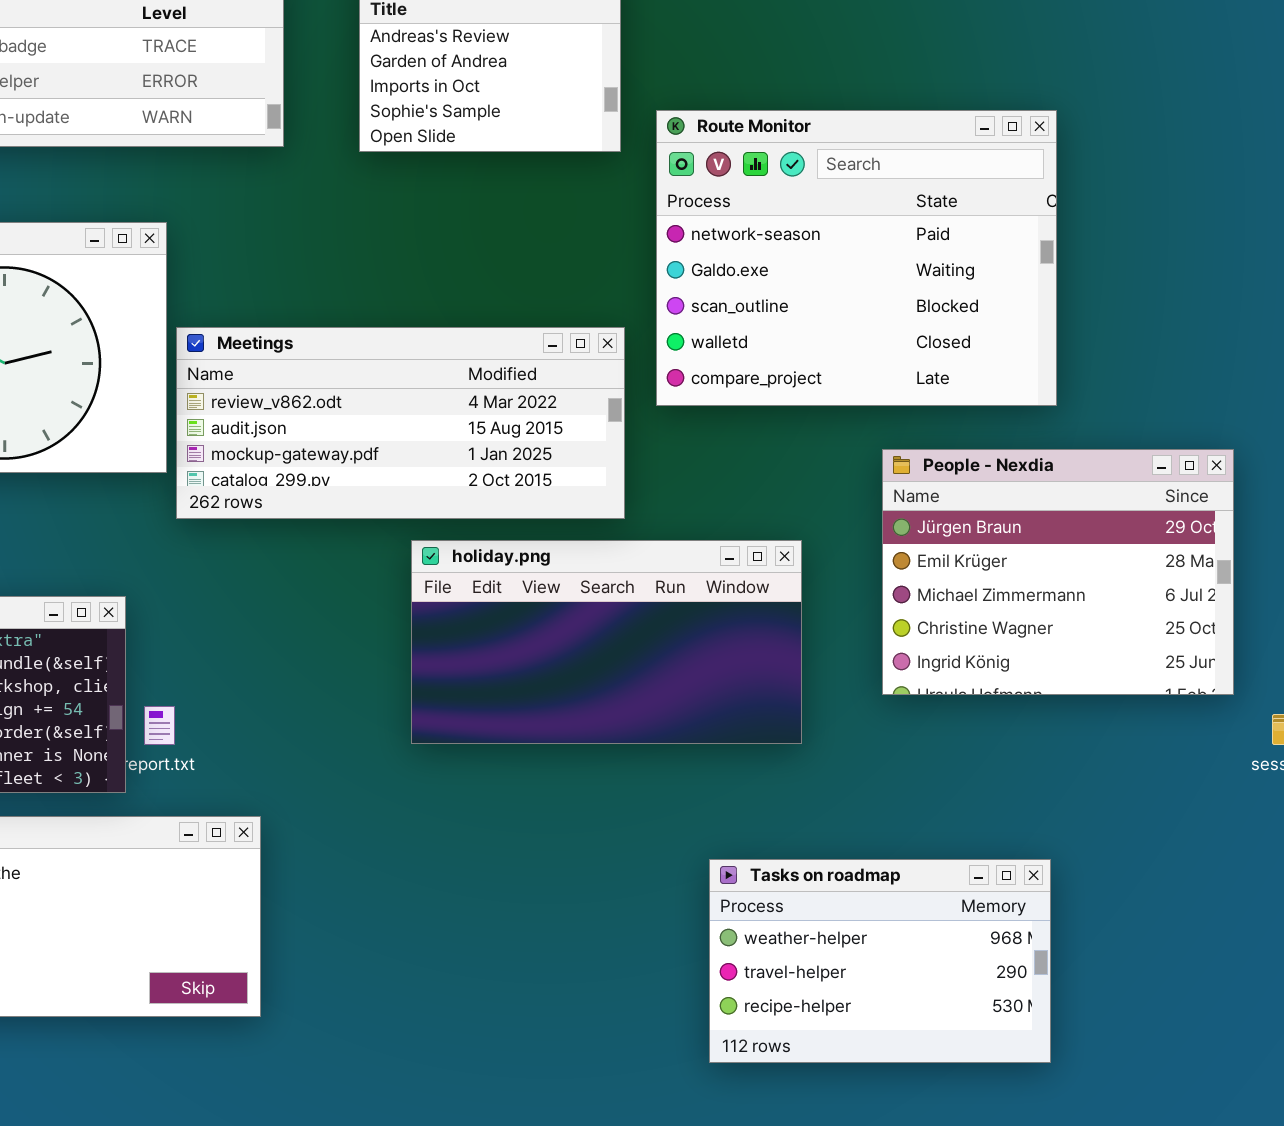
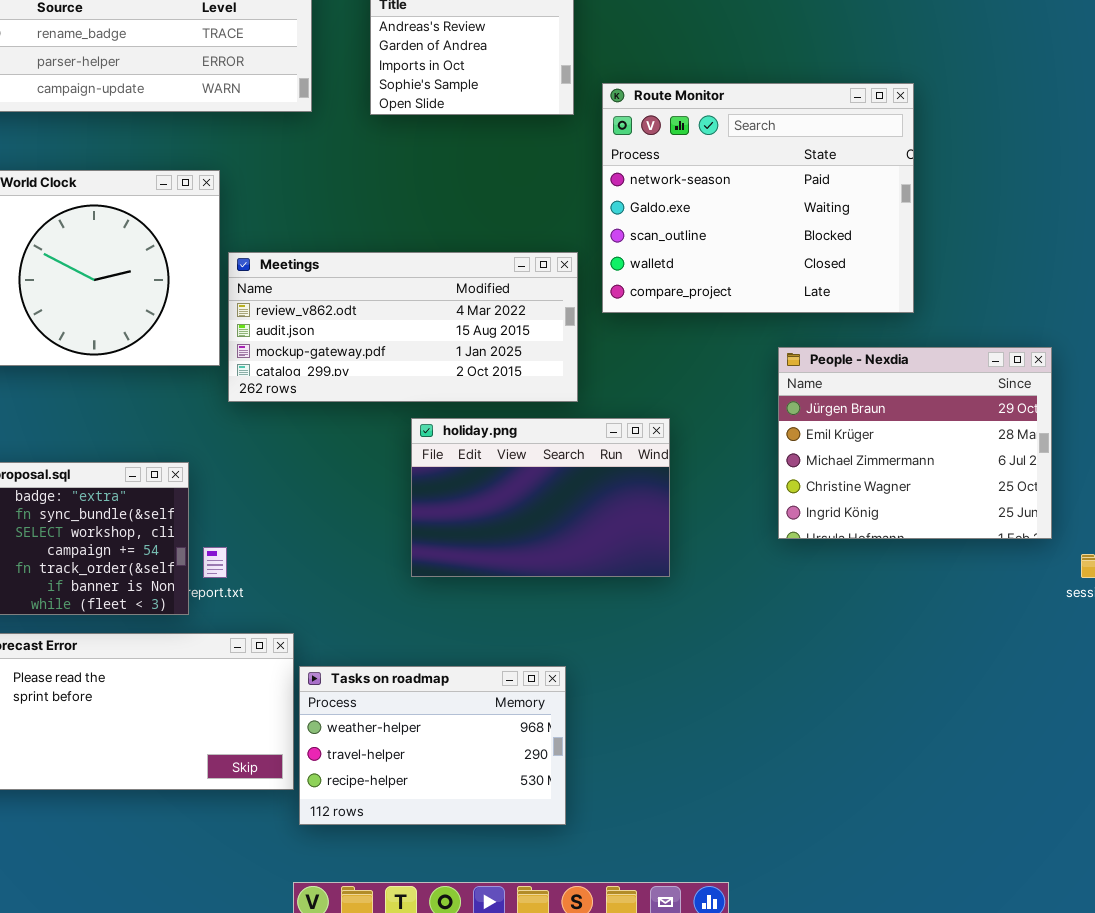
holiday.png: [411,540,802,744] -> [411,418,670,577], resized
Tasks on roadmap: [709,859,1051,1063] -> [299,666,566,825], moved

